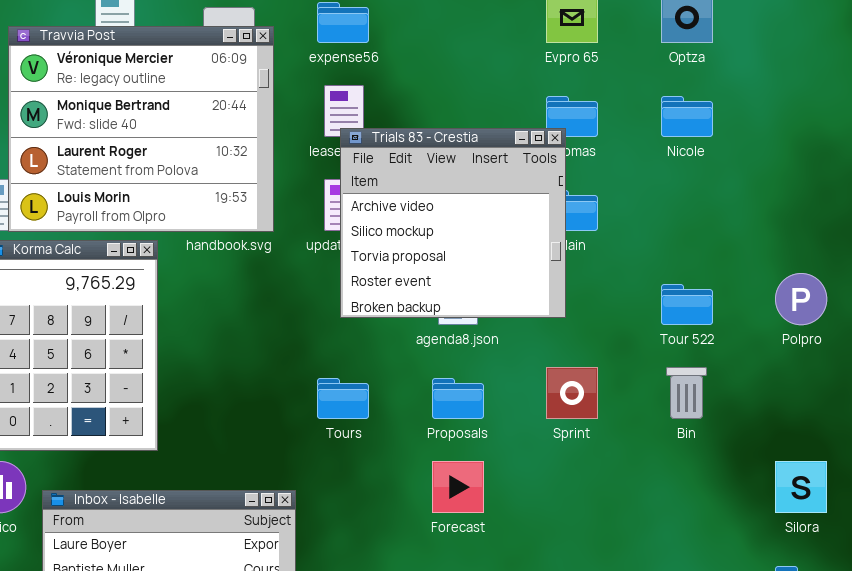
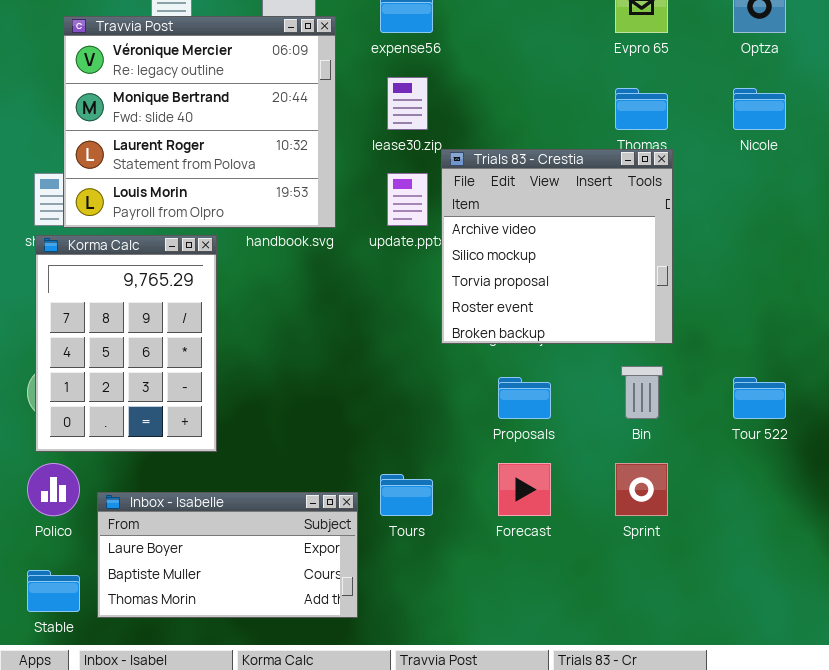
Trials 83 - Crestia: [340,128,566,318] -> [441,149,673,344], moved
Tour 522: [661,284,713,325] -> [733,377,786,419], moved
Sprint: [546,367,598,419] -> [615,463,668,516], moved
Bin: [666,367,707,419] -> [621,366,663,419], moved
Tours: [317,378,369,419] -> [380,474,433,516], moved

